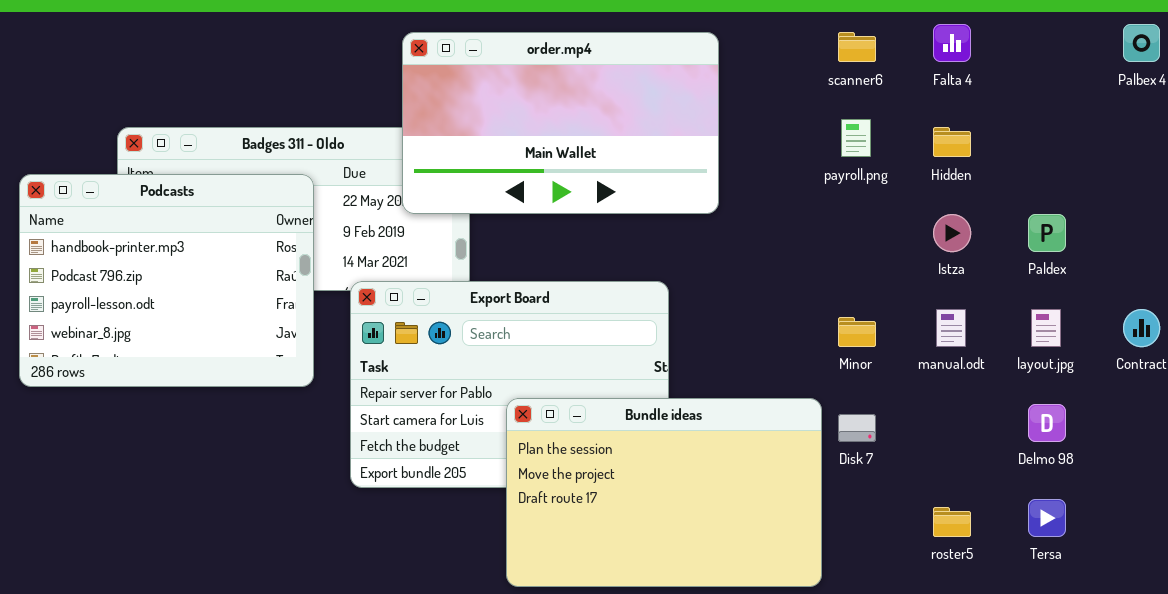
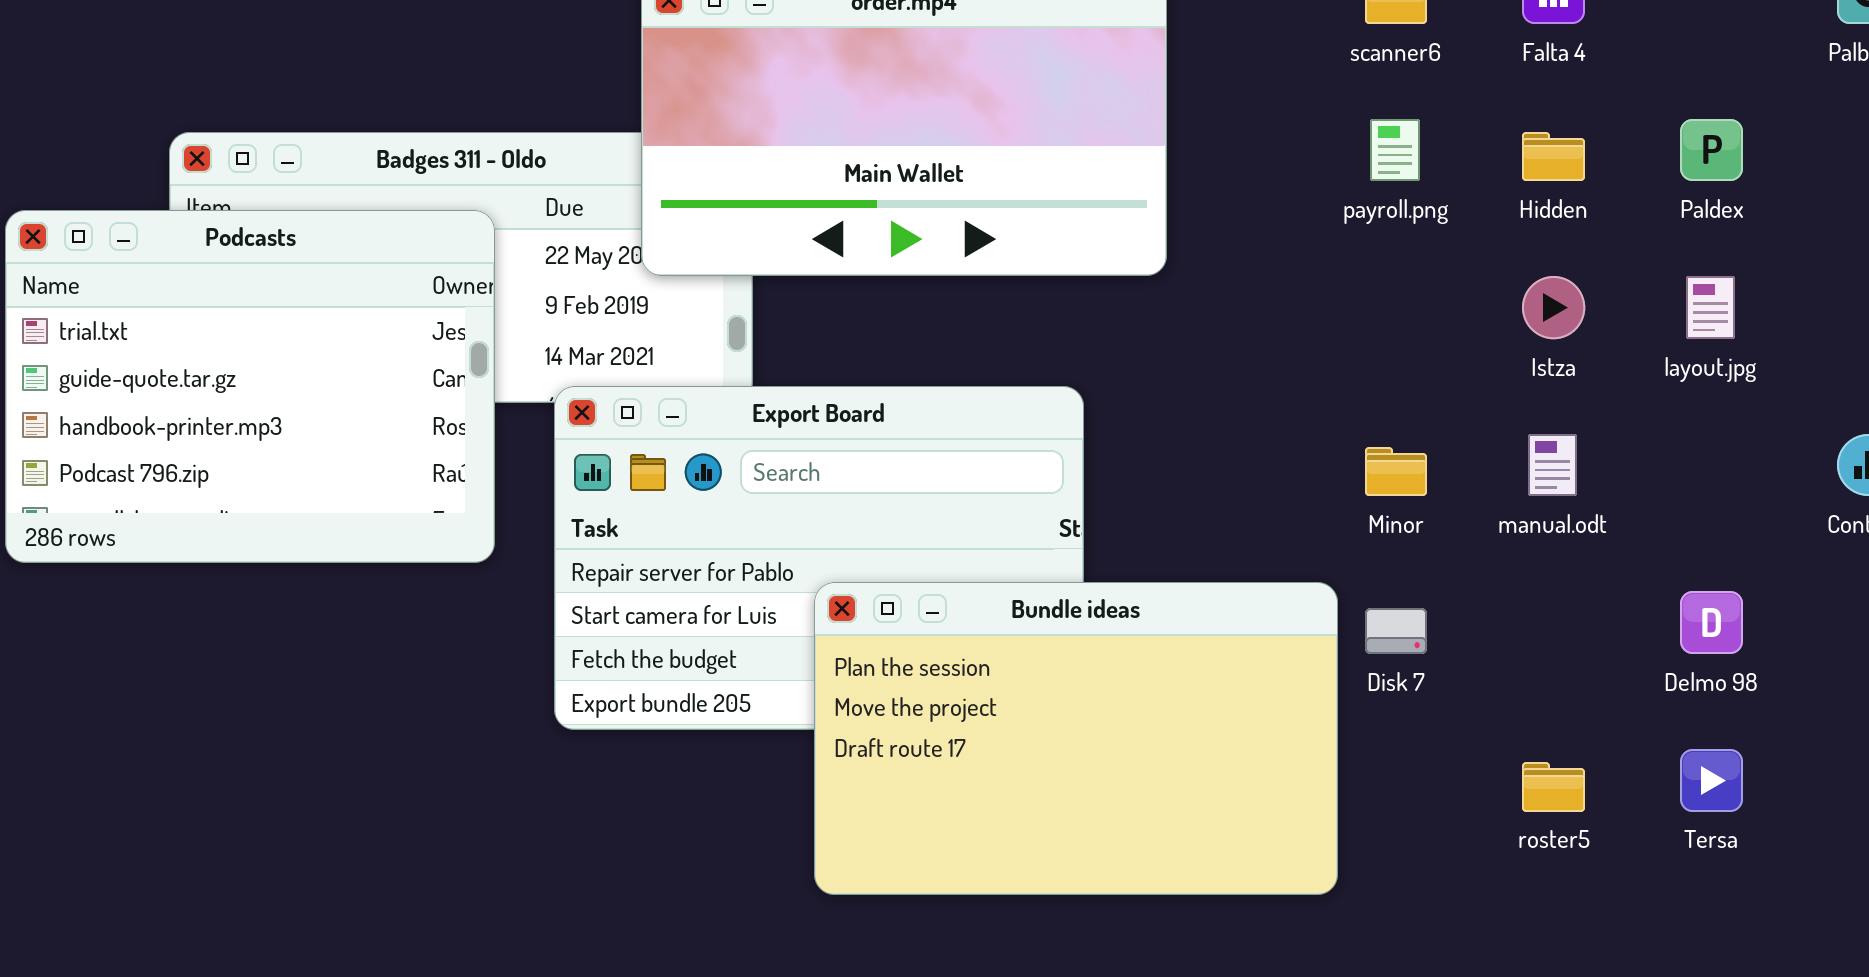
Podcasts: [19,174,314,387] -> [5,210,495,563], scrolled up 2 rows
Paldex: [1028,214,1066,252] -> [1680,119,1743,181], moved
layout.jpg: [1031,309,1061,347] -> [1686,276,1735,339], moved

